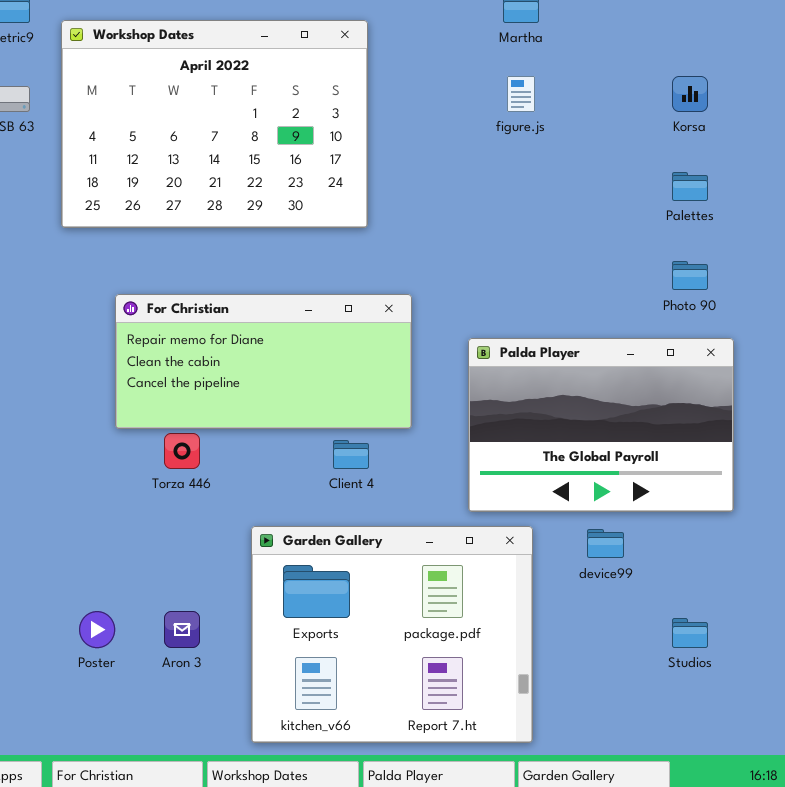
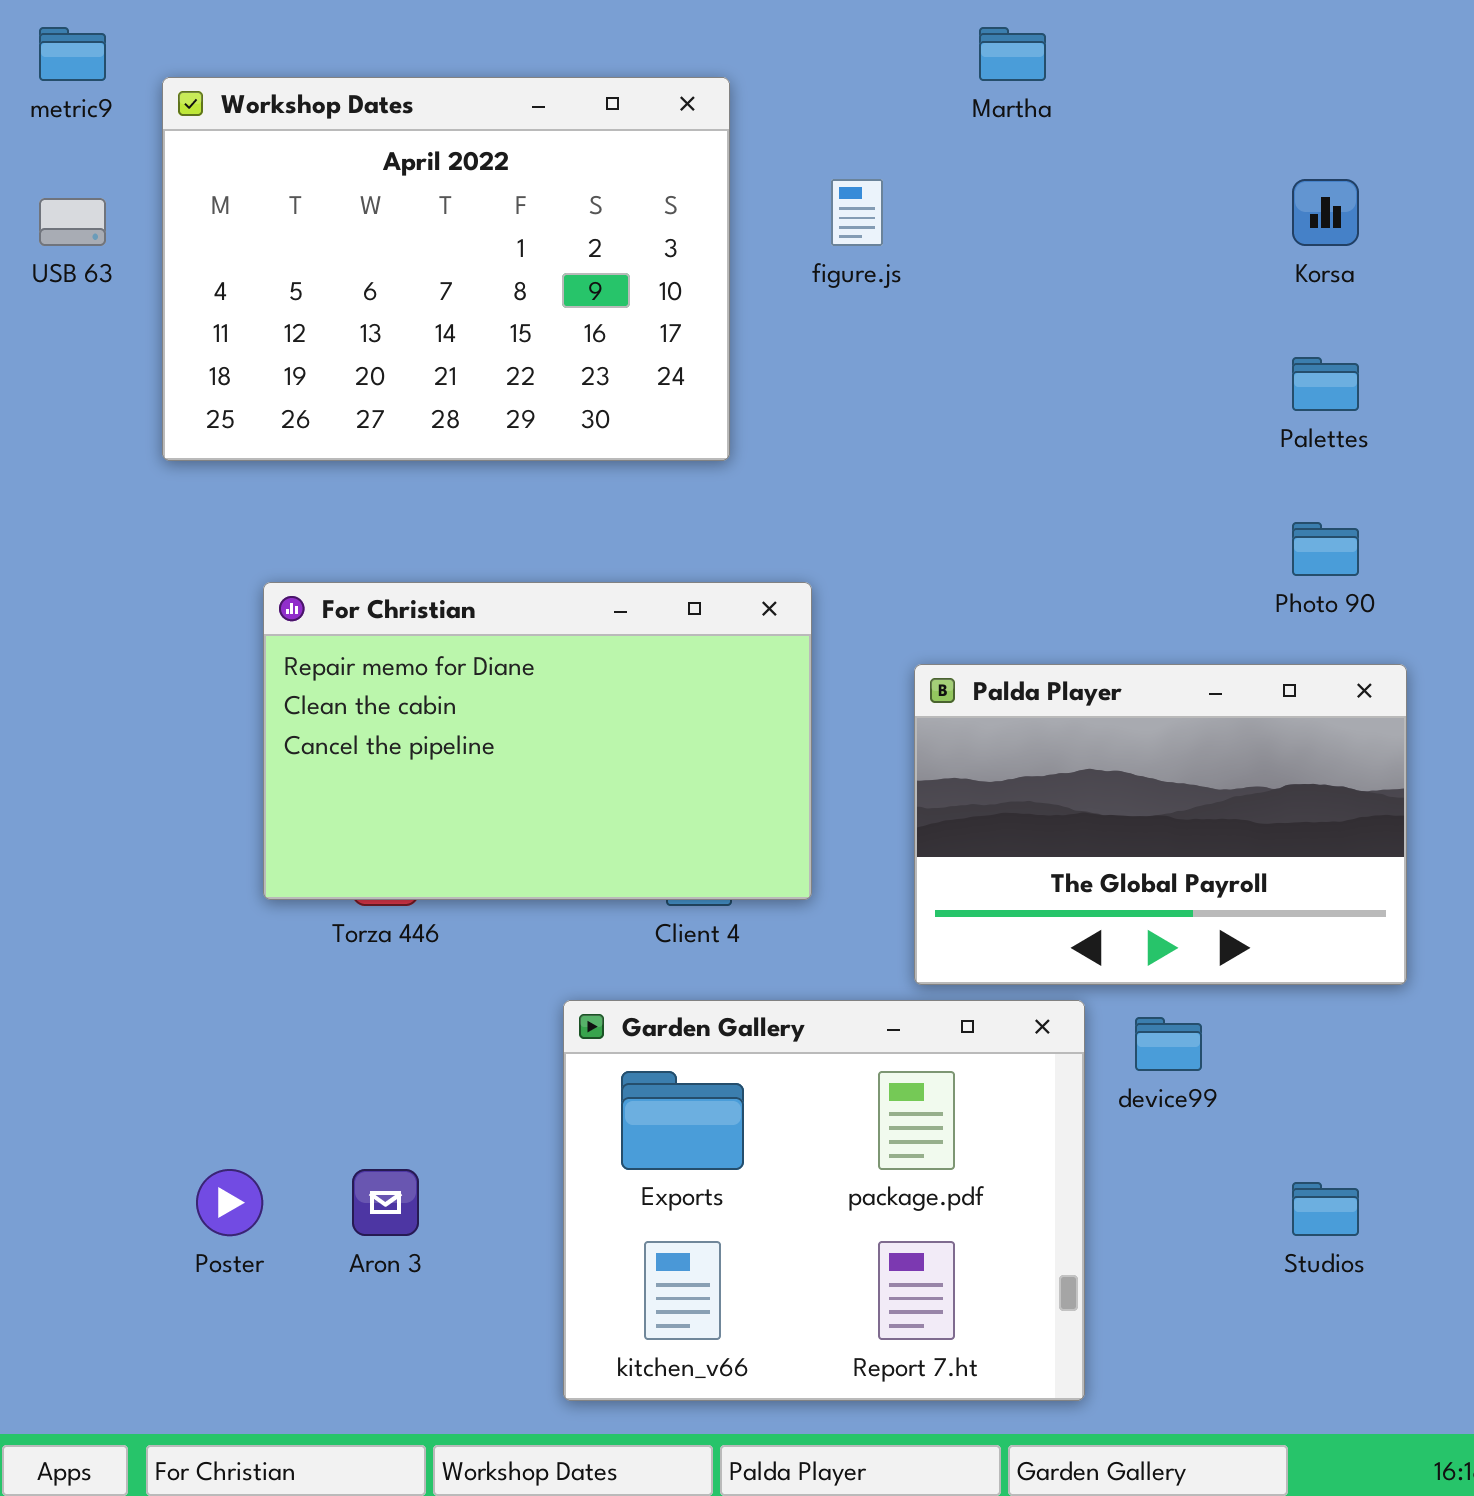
figure.js: [507,76,535,112] -> [831,179,883,246], moved
For Christian: [115,294,412,429] -> [263,582,812,900], resized
Garden Gallery: [251,526,533,743] -> [563,1000,1085,1401], moved

